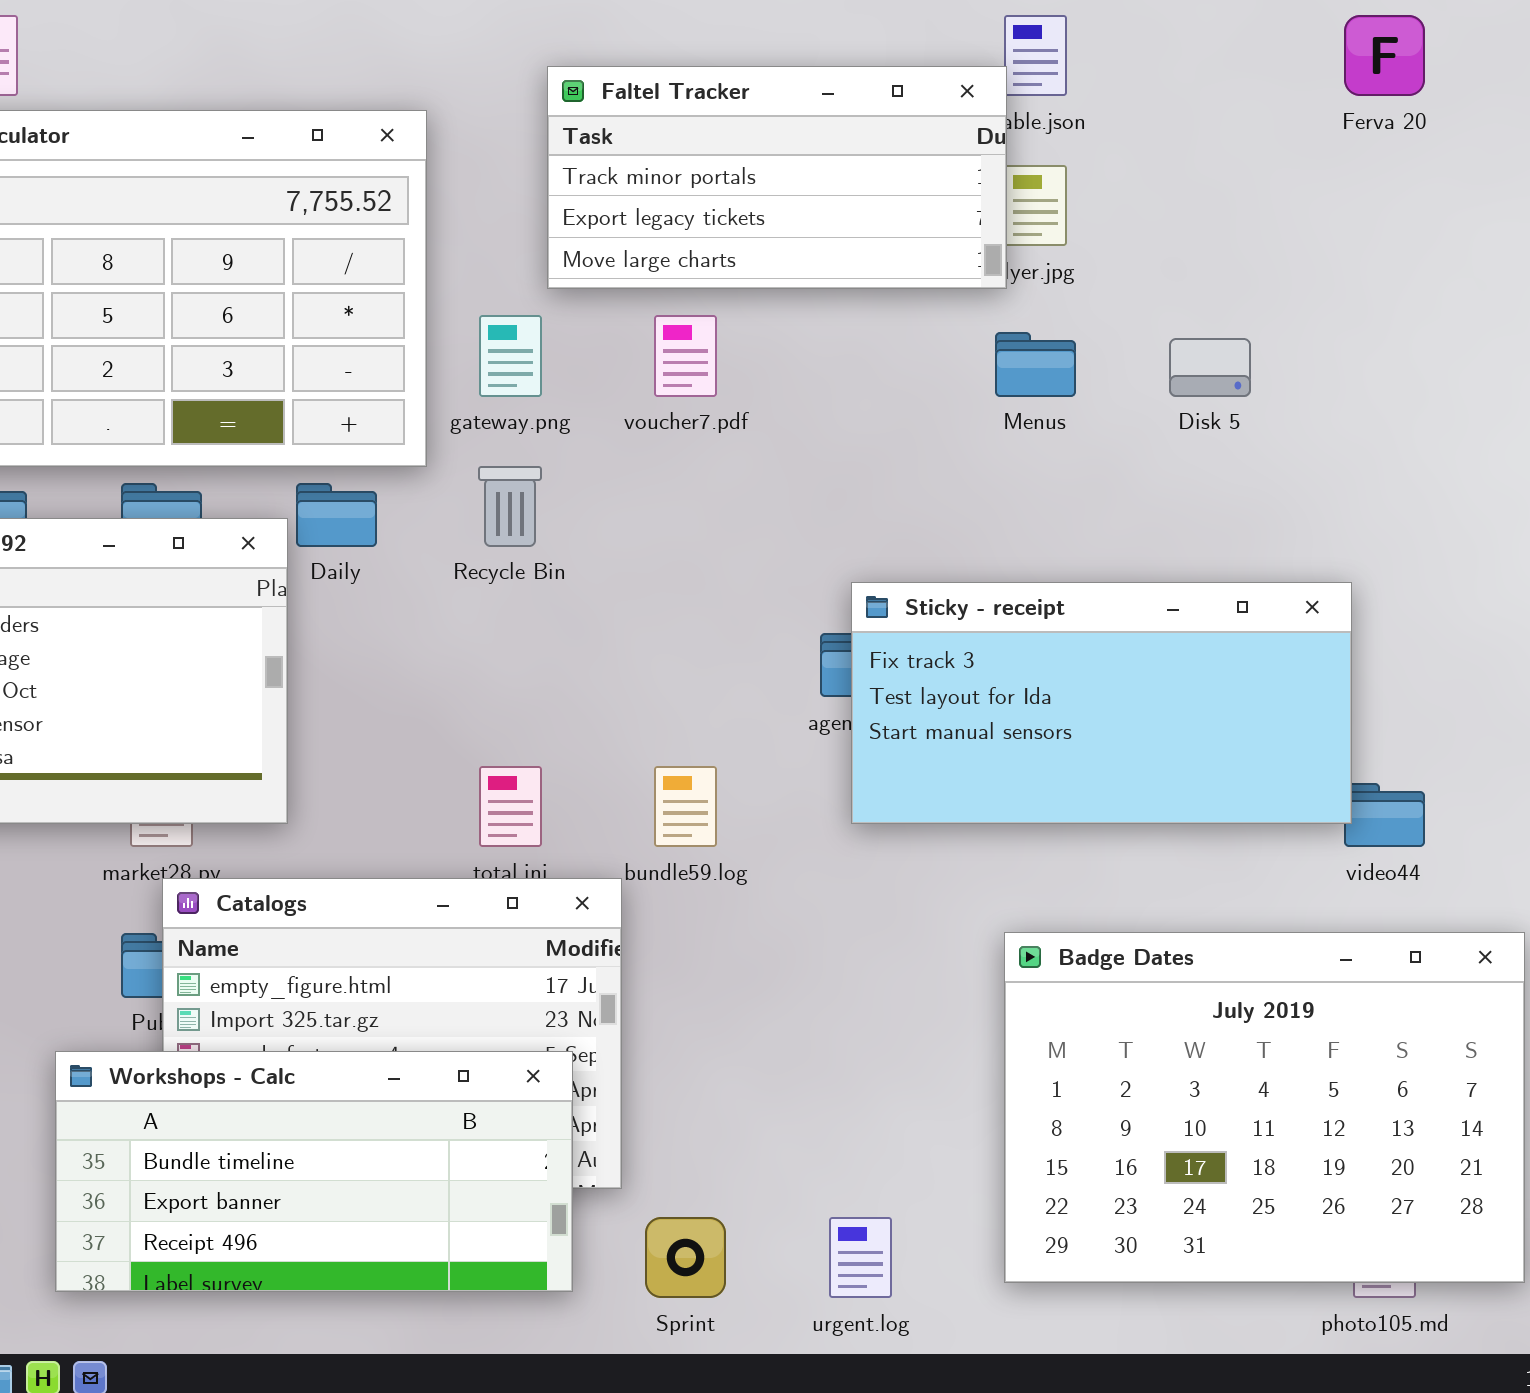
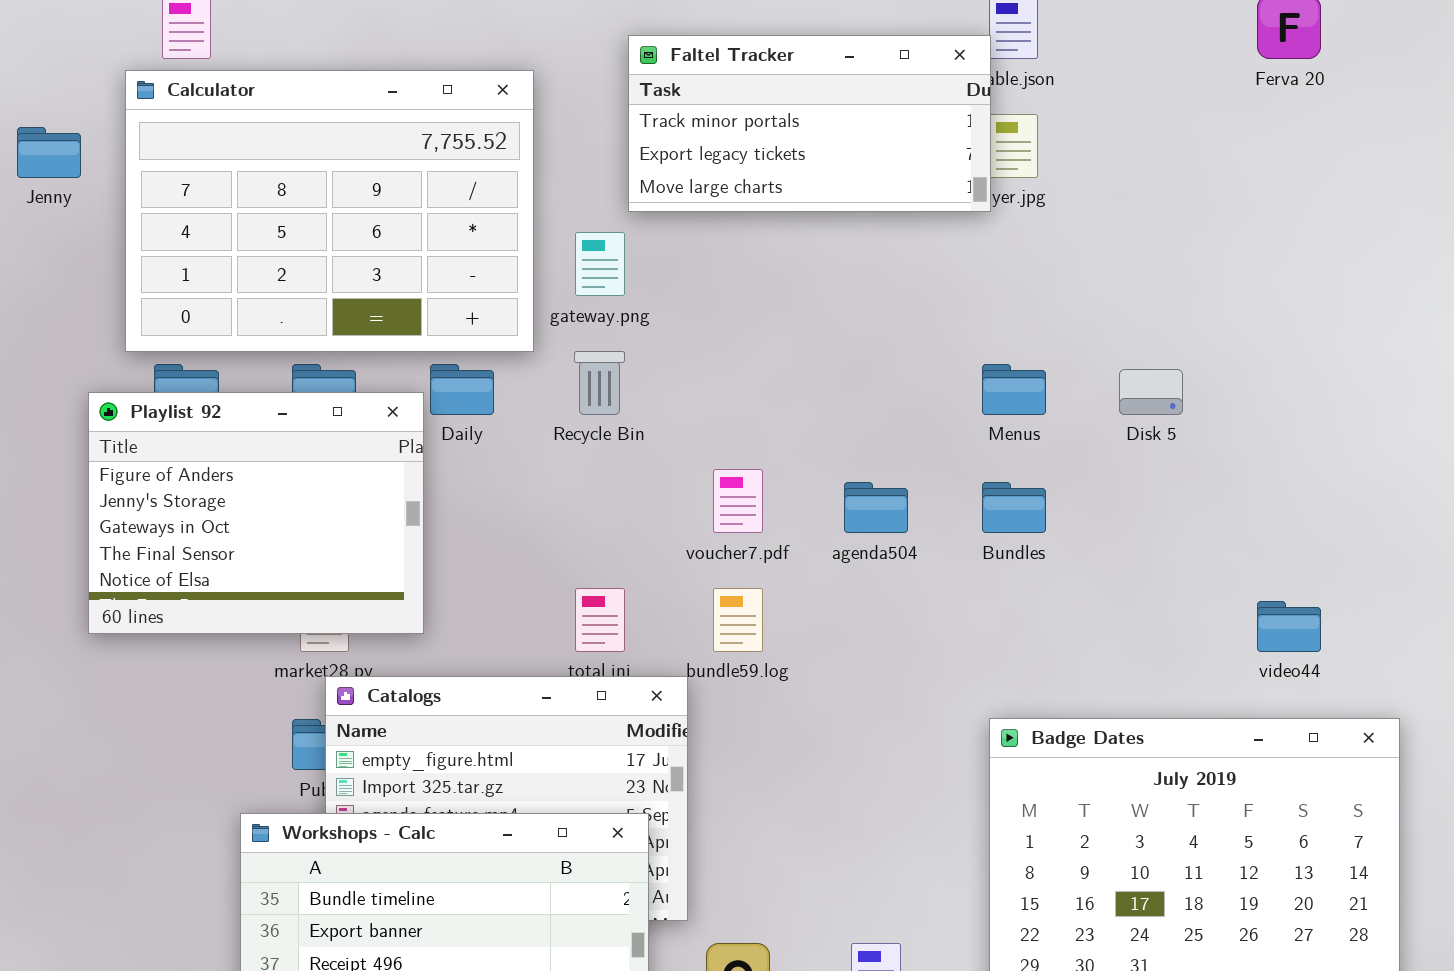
voucher7.pdf: [654,315,717,397] -> [713,469,763,533], moved
Menus: [995,332,1076,397] -> [982,364,1046,415], moved
Disk 5: [1169,338,1251,397] -> [1119,369,1183,415], moved
Sticky - receipt: [851,582,1352,824] -> none, closed

